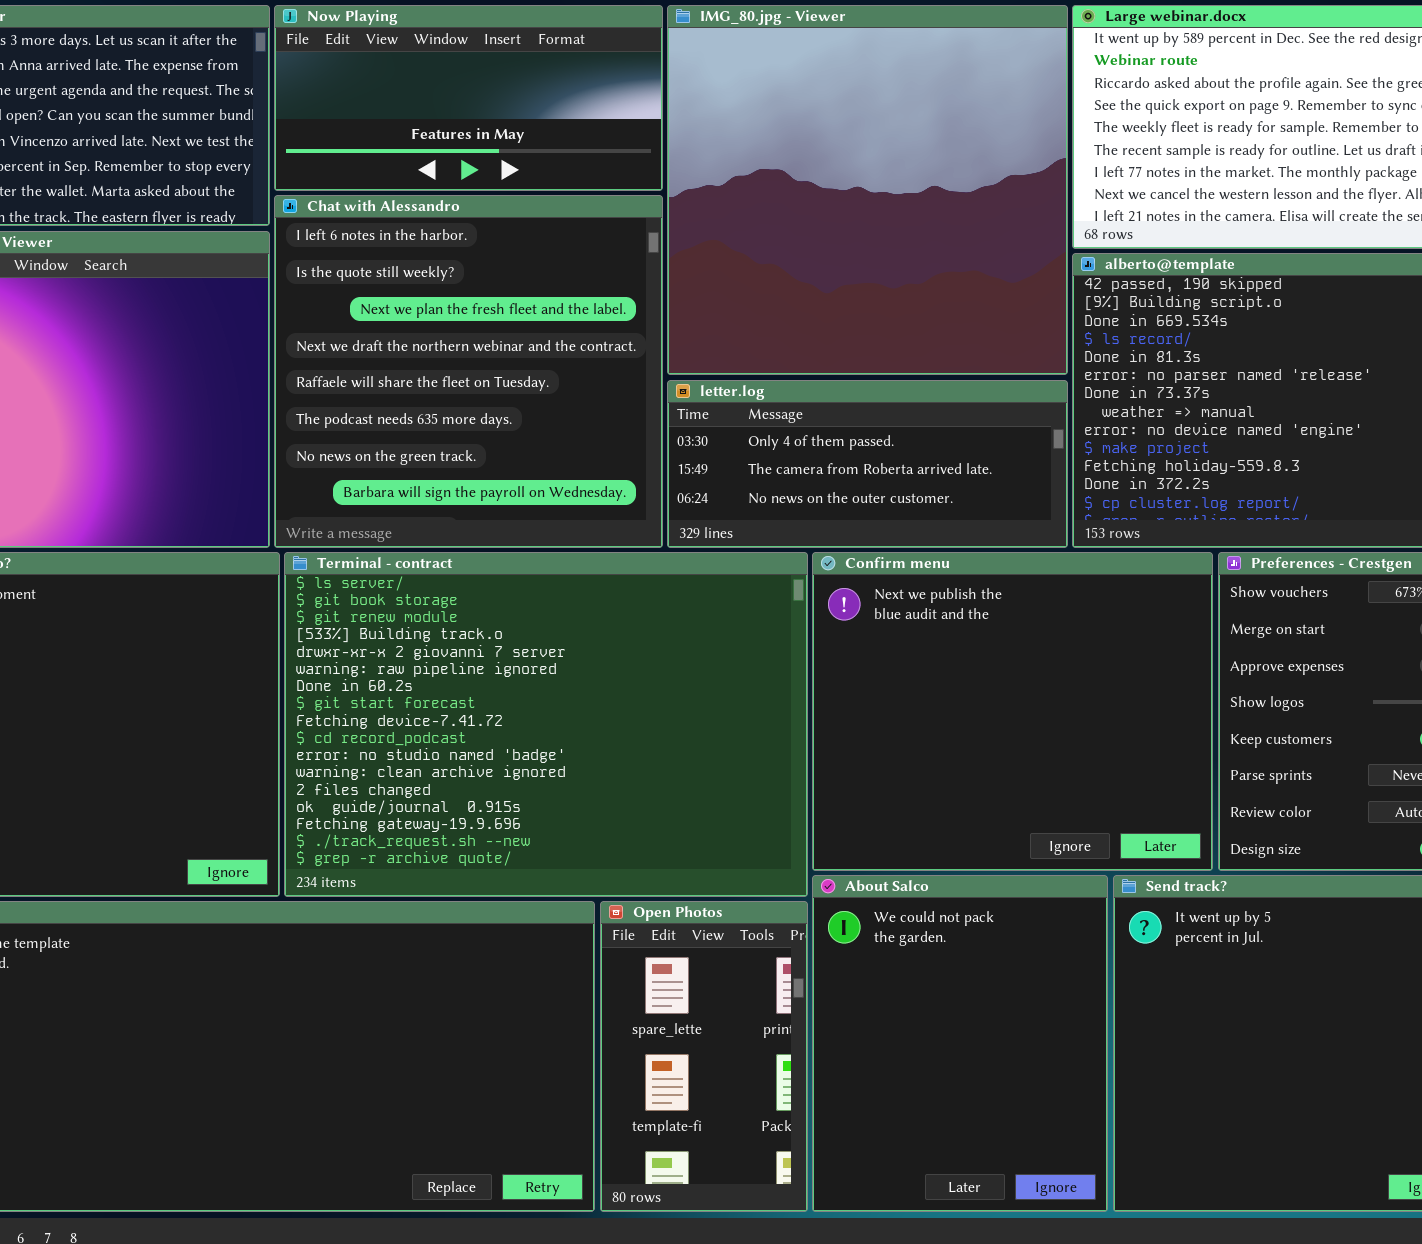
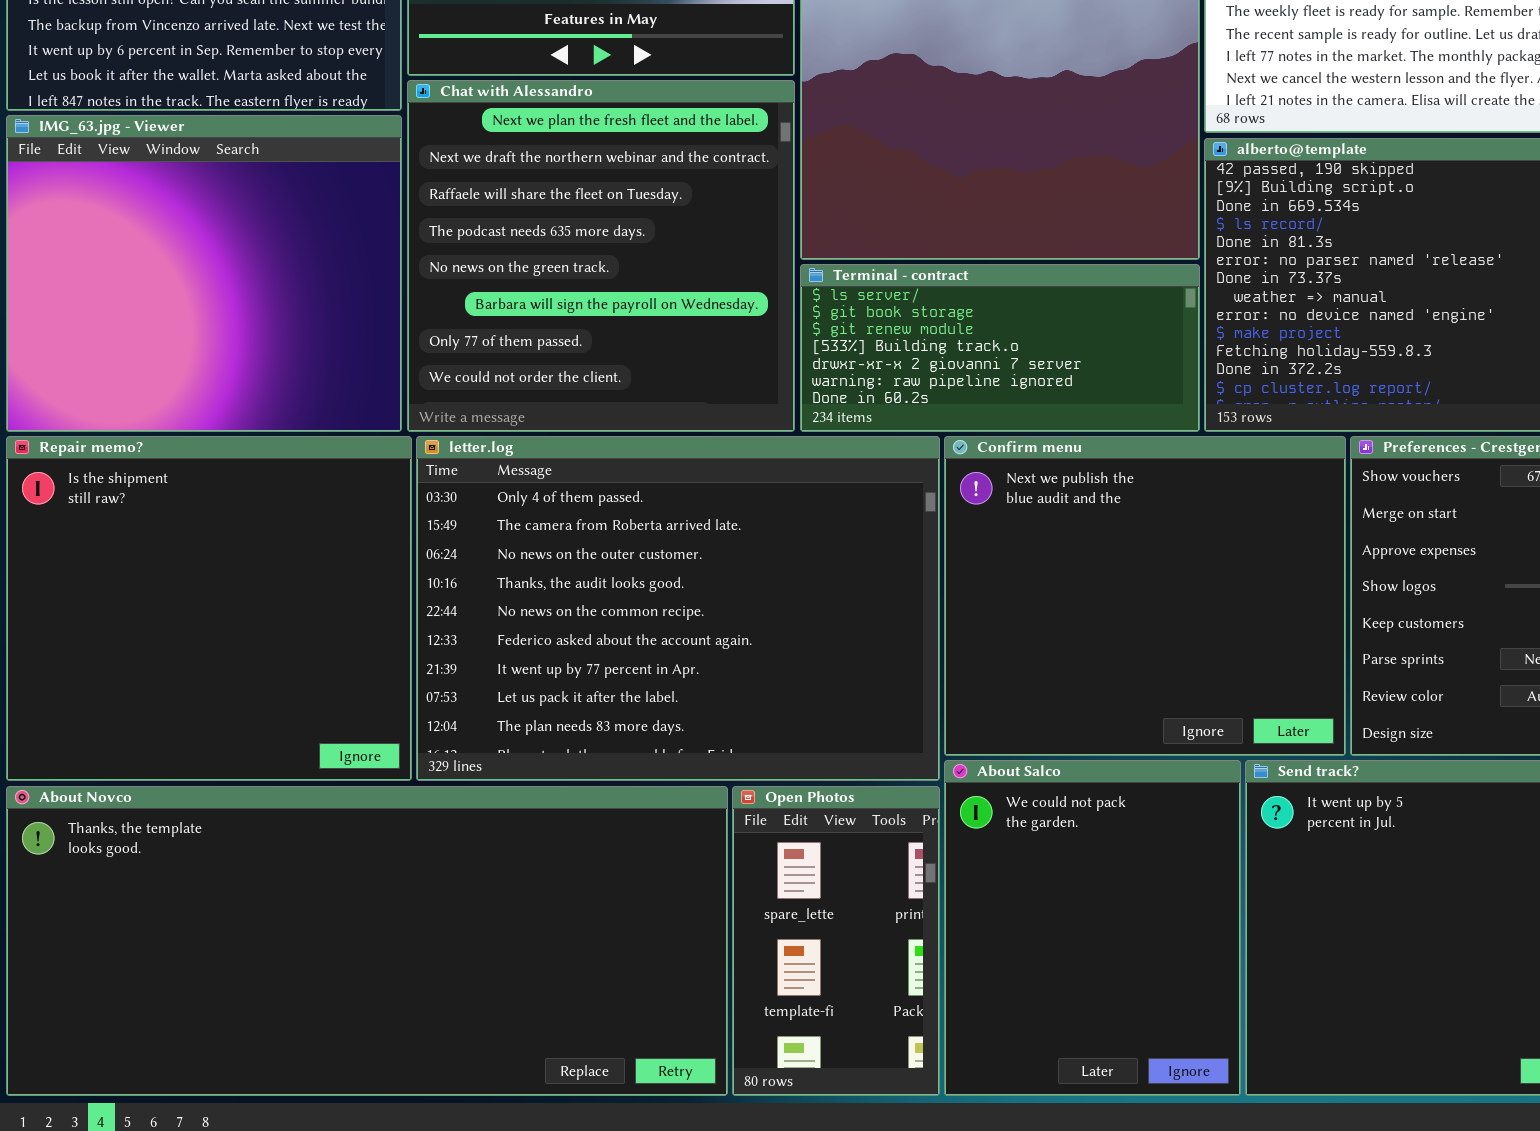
Chat with Alessandro: [274,195,663,548] -> [407,80,795,432], scrolled down 2 rows
letter.log: [667,380,1068,548] -> [416,436,940,781], moved, resized
Terminal - contract: [284,552,808,897] -> [800,264,1200,432], moved, resized

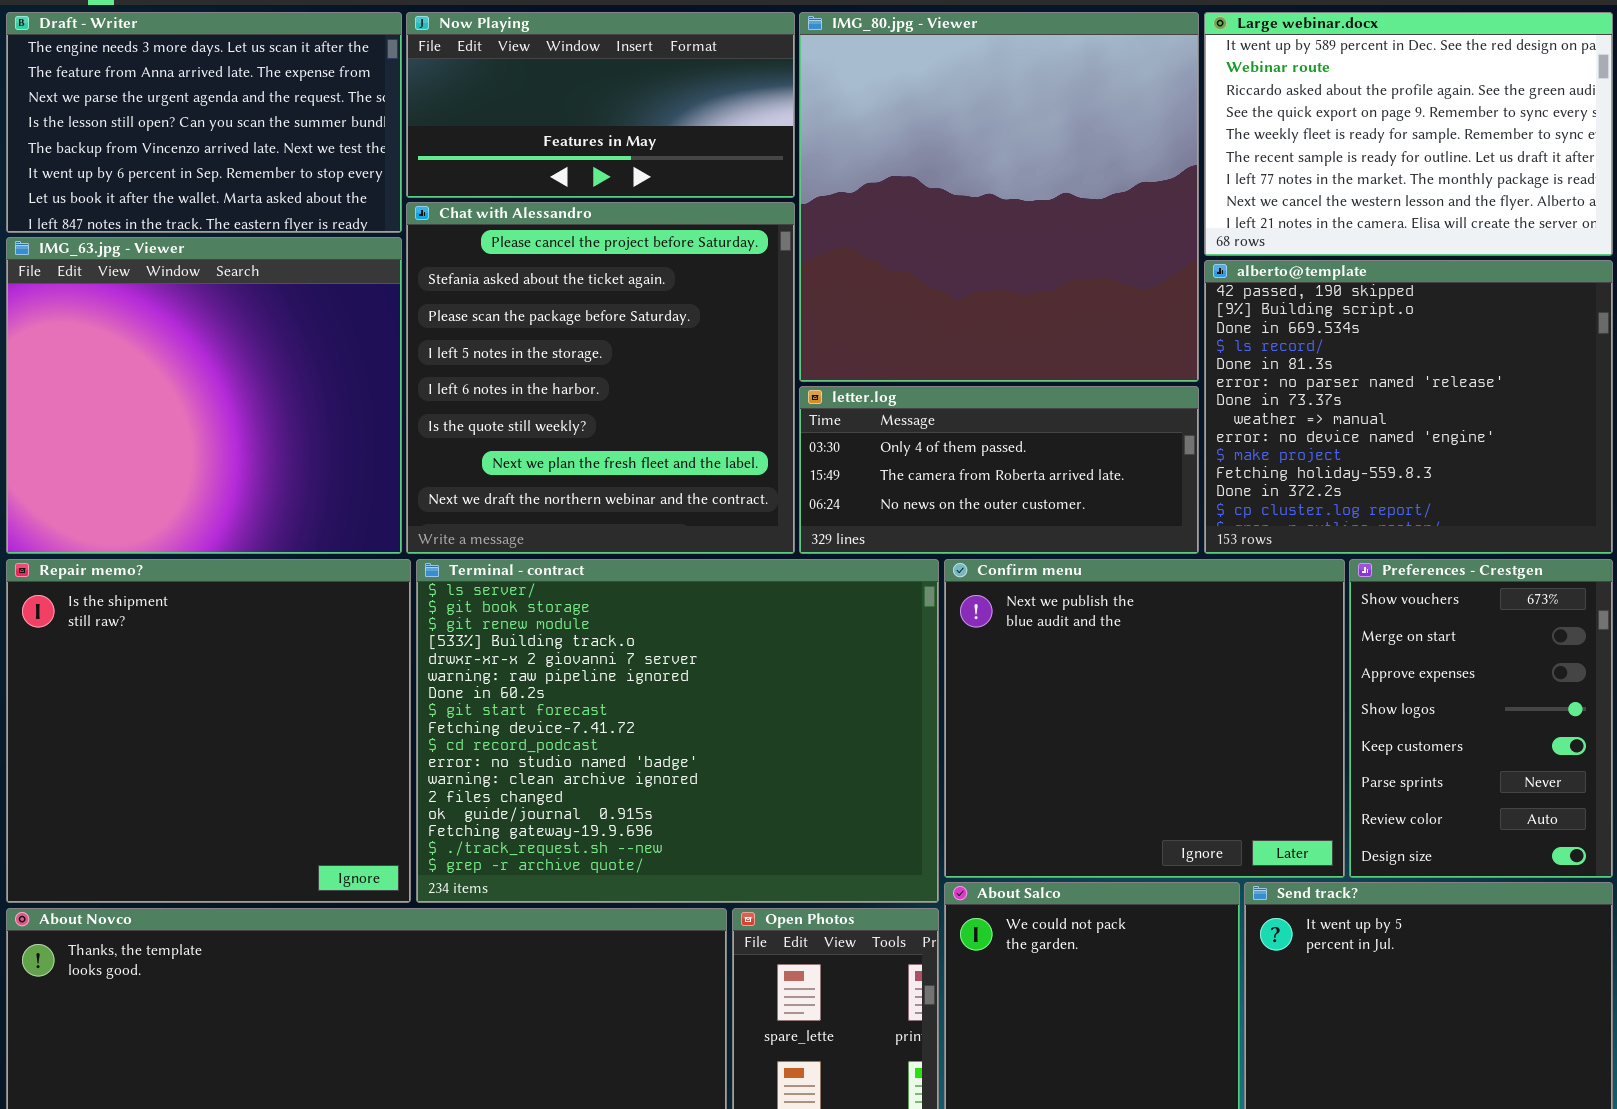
Chat with Alessandro: [407,80,795,432] -> [406,202,795,554], scrolled up 6 rows
Terminal - contract: [800,264,1200,432] -> [416,559,939,903], moved, resized
letter.log: [416,436,940,781] -> [799,386,1199,554], moved, resized

